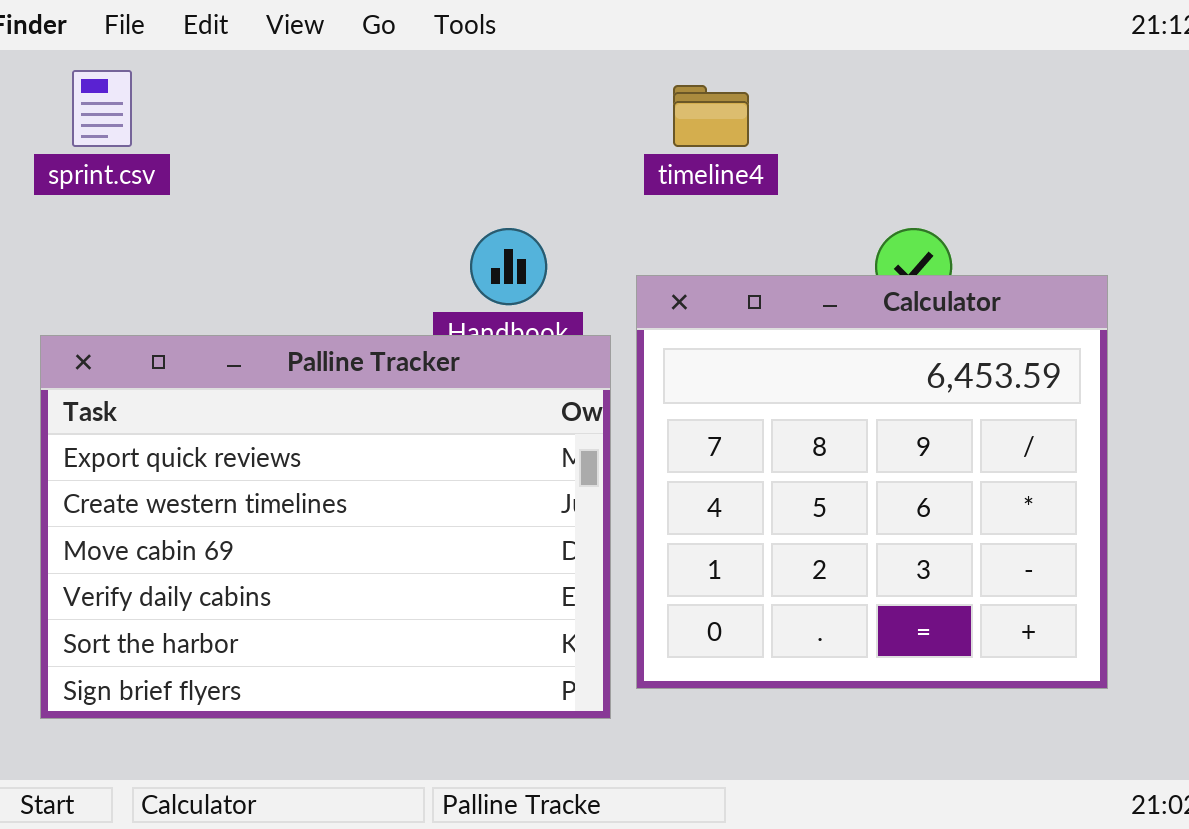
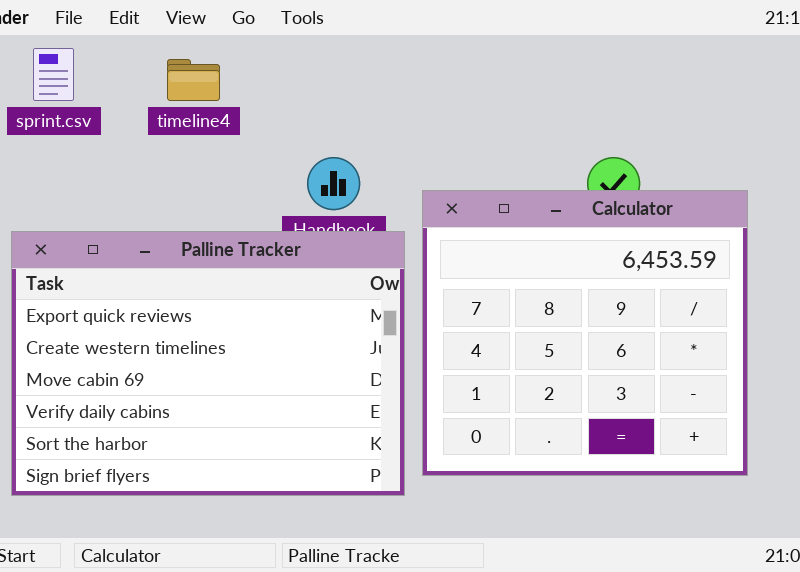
timeline4: [673,85,749,147] -> [167,59,220,101], moved

